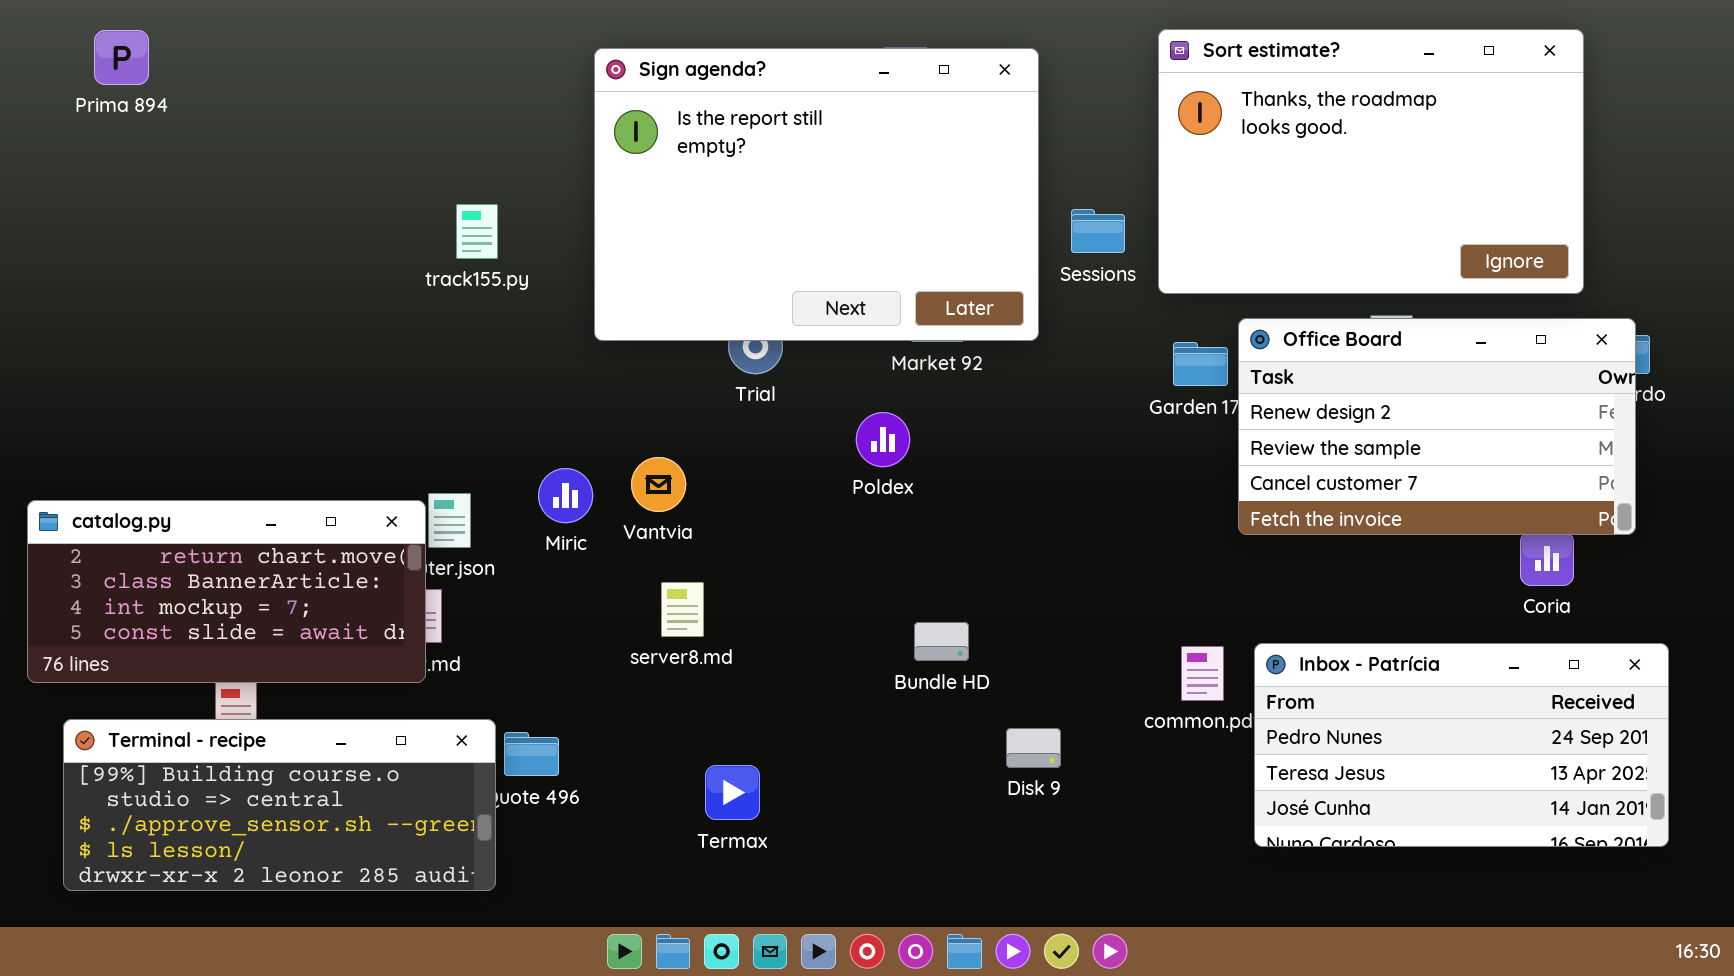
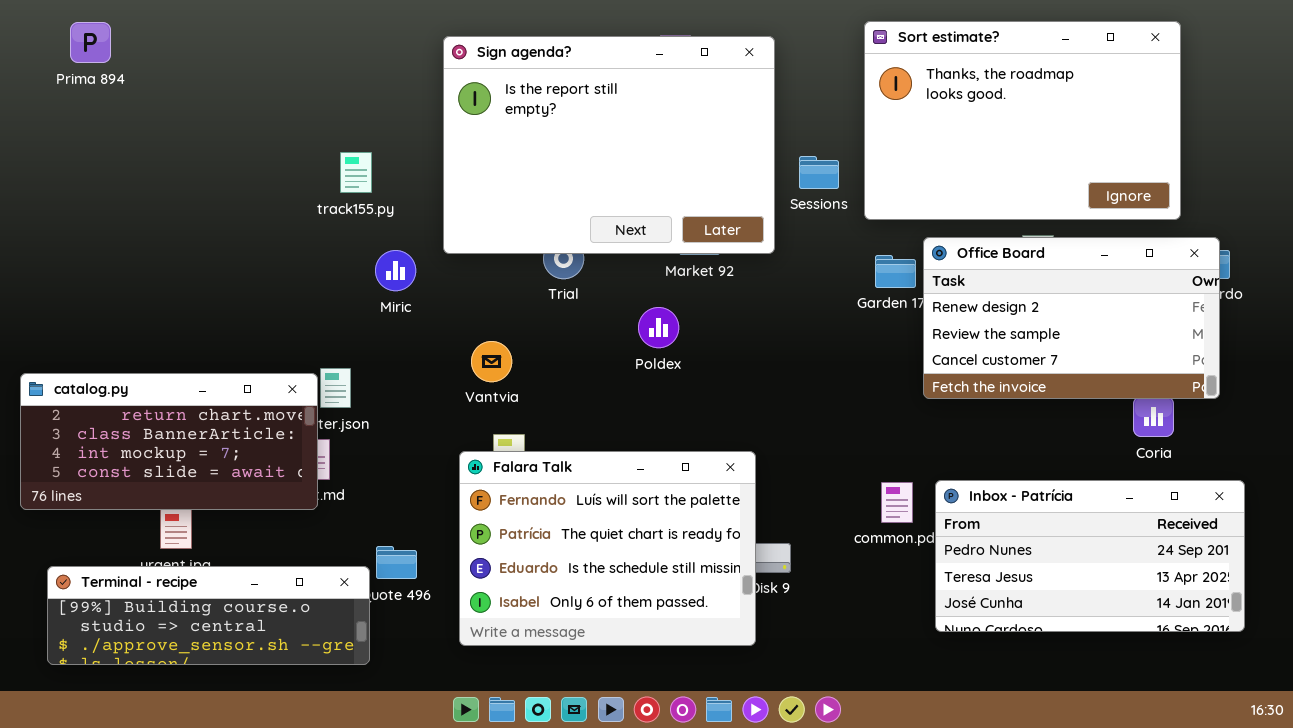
Miric: [538,468,593,523] -> [375,250,416,291], moved
Falara Talk: none -> [459,451,756,646], opened
Terminal - recipe: [63,719,496,891] -> [47,566,370,665], resized

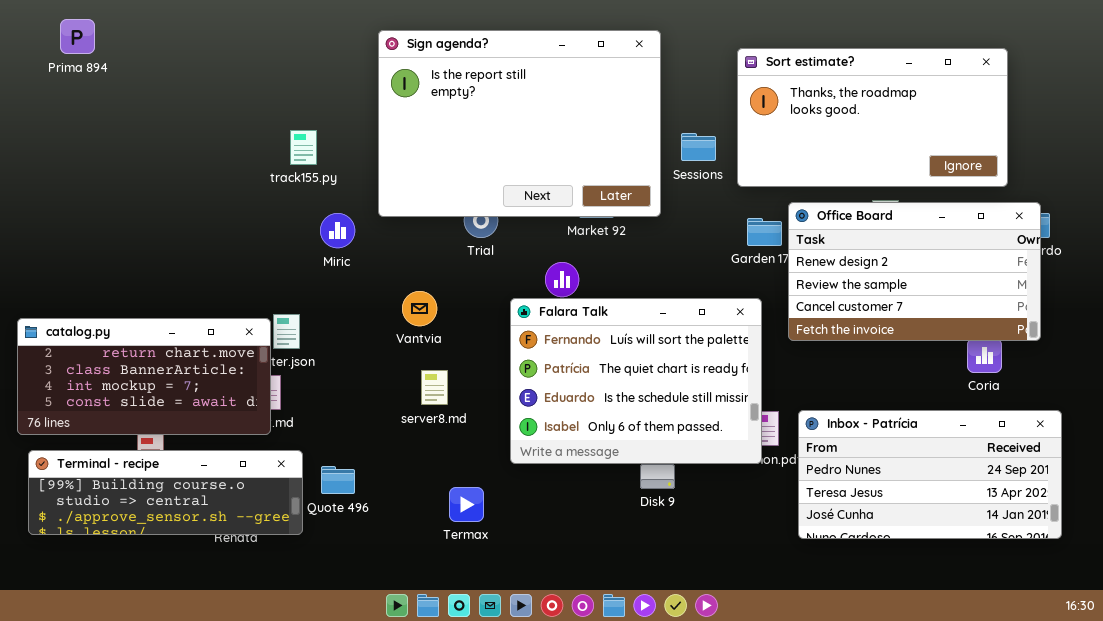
Sort estimate?: [864,21,1181,220] -> [737,48,1008,187], resized
Falara Talk: [459,451,756,646] -> [510,298,762,464], moved
Terminal - recipe: [47,566,370,665] -> [28,450,303,535], moved

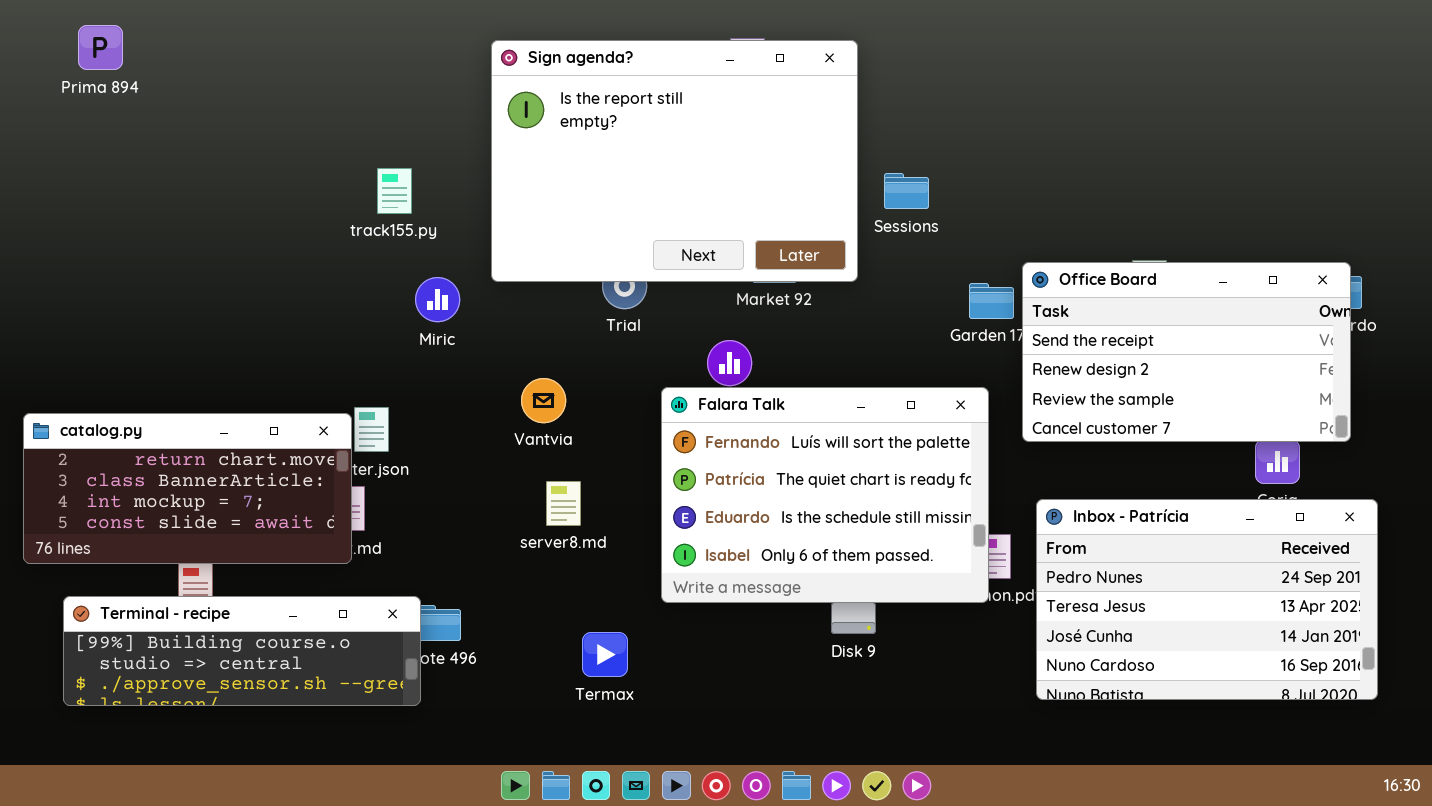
Sort estimate?: [737,48,1008,187] -> none, closed
Office Board: [788,202,1041,341] -> [1022,262,1351,442], scrolled up 1 row
Inbox - Patrícia: [798,410,1062,539] -> [1036,499,1378,700], resized
Terminal - recipe: [28,450,303,535] -> [63,596,421,706], moved

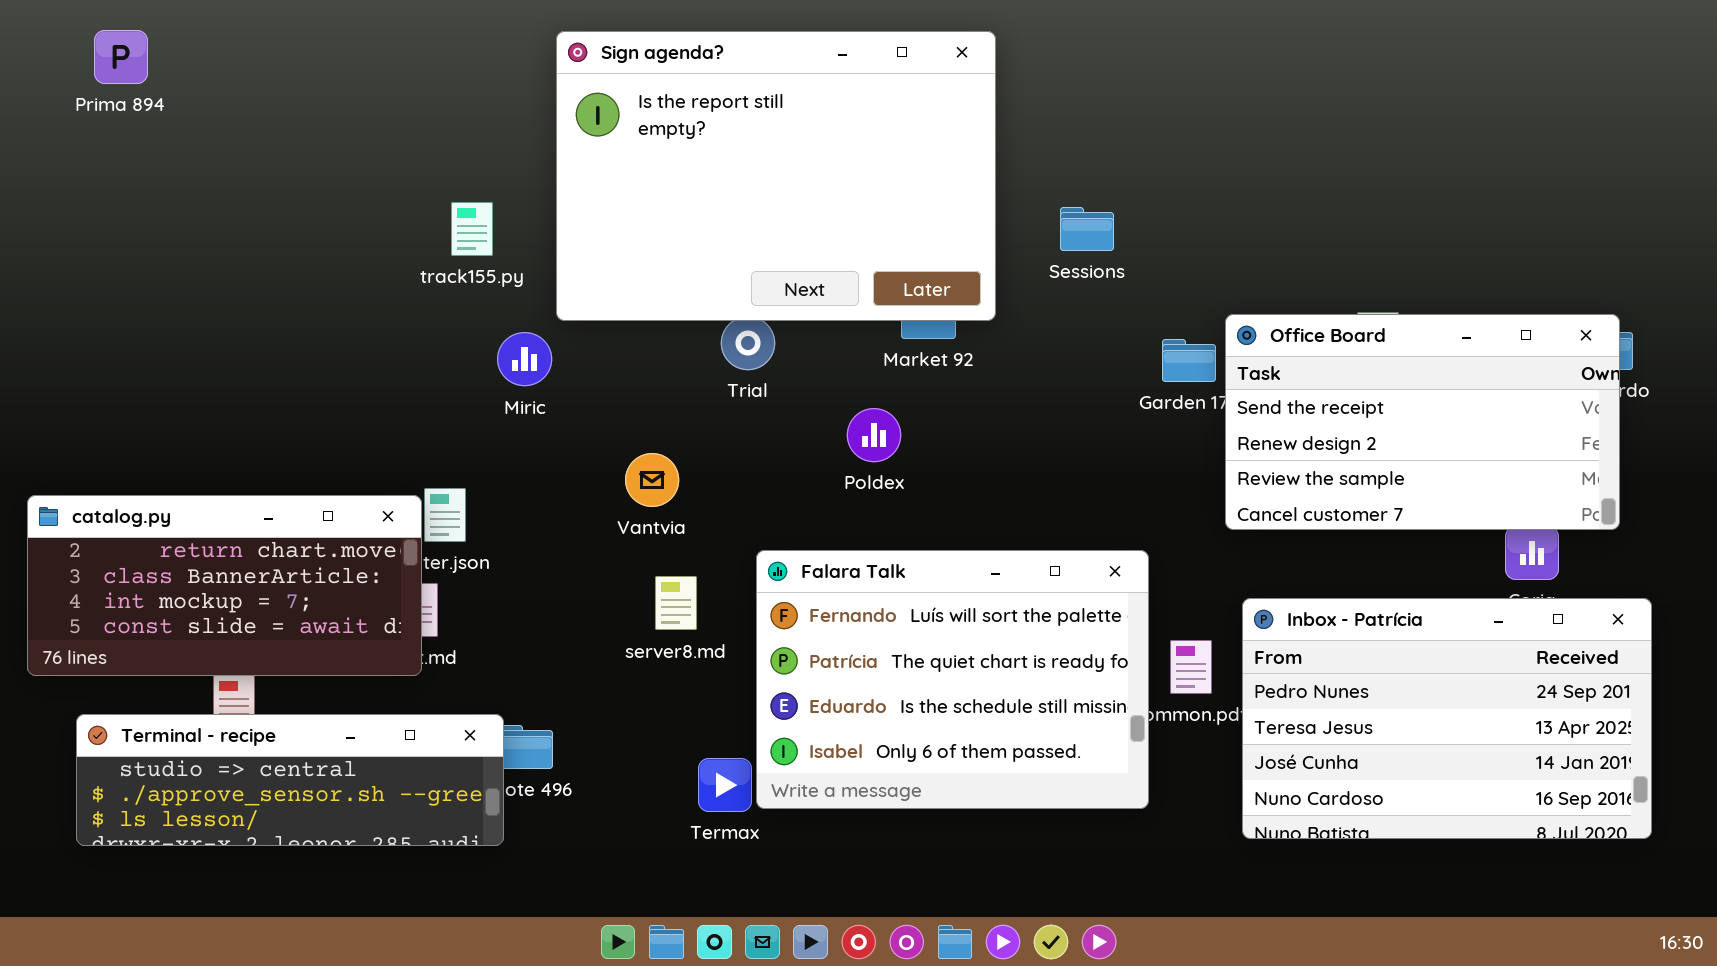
Sign agenda?: [491,40,858,282] -> [556,31,996,321], moved
Falara Talk: [661,387,989,603] -> [756,550,1149,809], moved
Terminal - recipe: [63,596,421,706] -> [76,714,504,846], scrolled down 1 row

